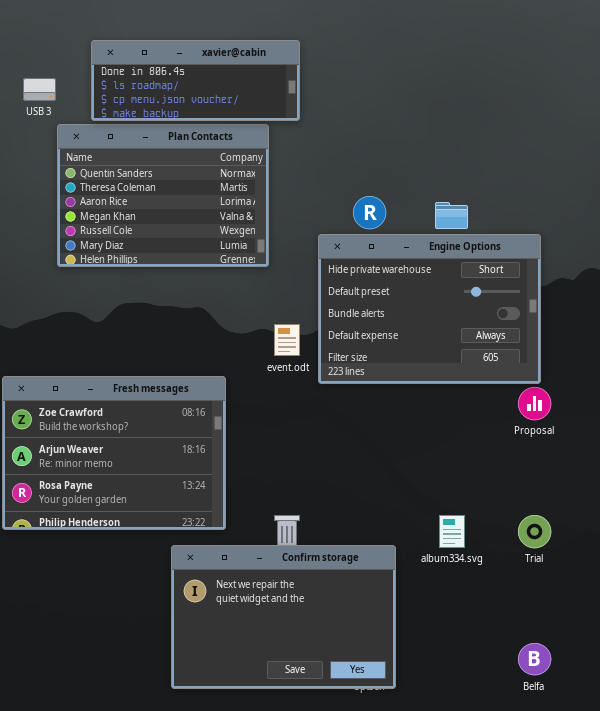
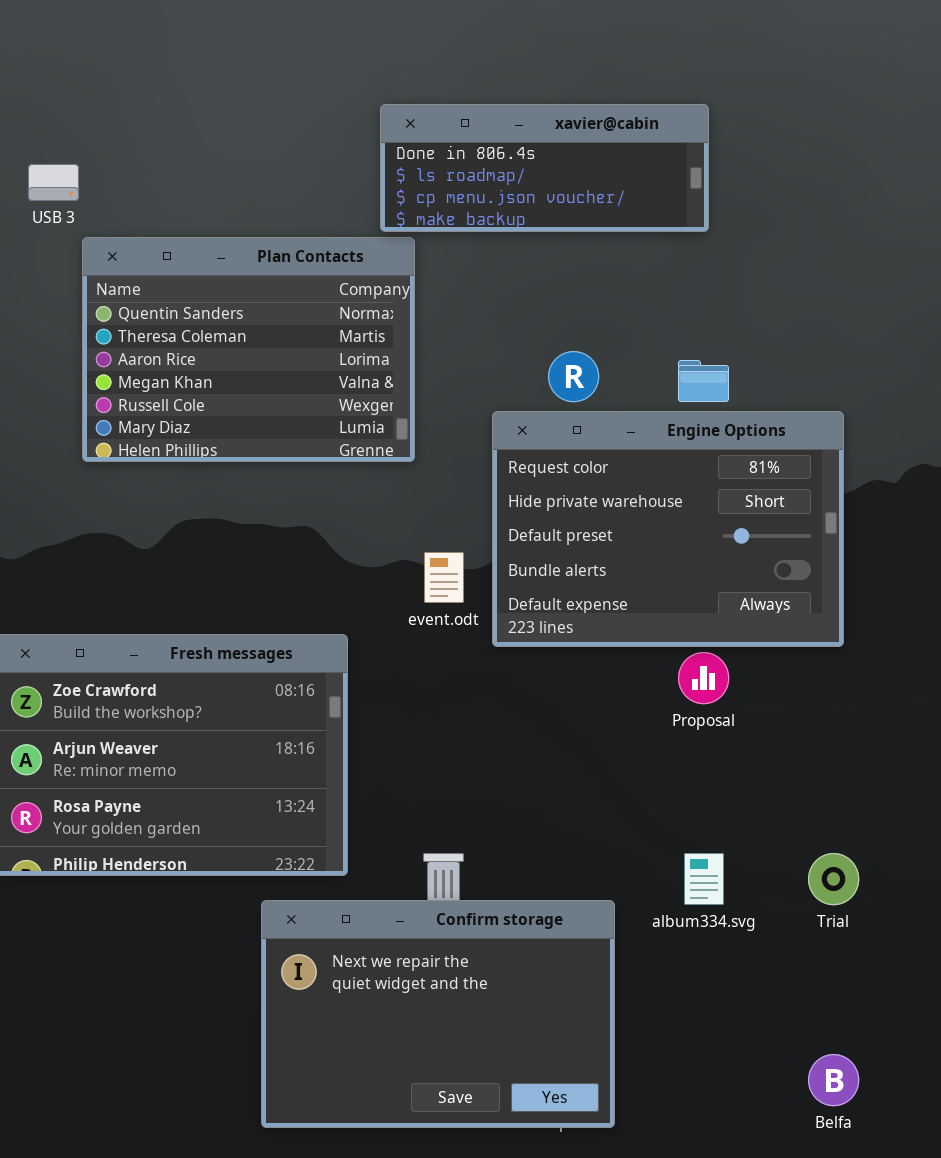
xavier@cabin: [91,40,300,121] -> [380,104,709,232], moved
Engine Options: [318,234,541,384] -> [492,411,844,647], scrolled up 1 row
Proposal: [518,387,551,420] -> [678,652,729,704], moved

